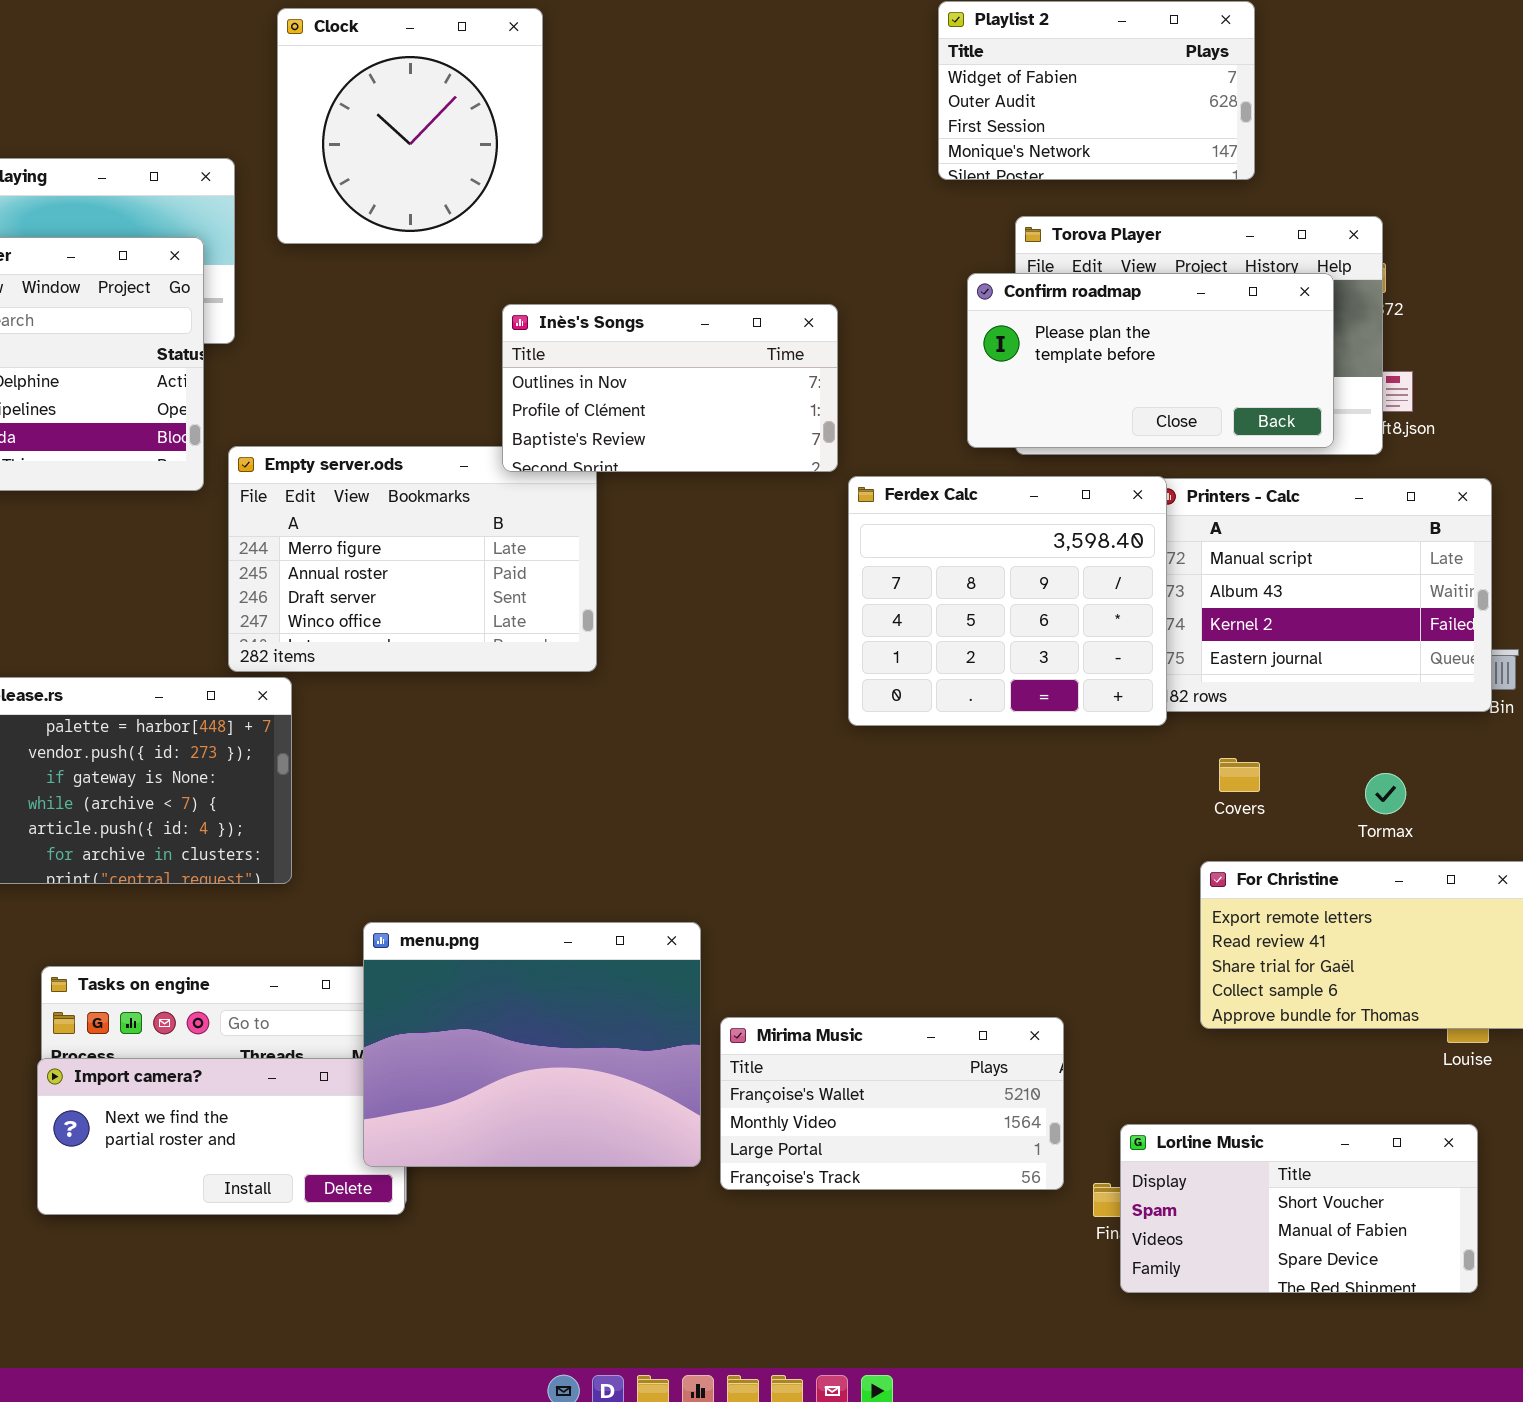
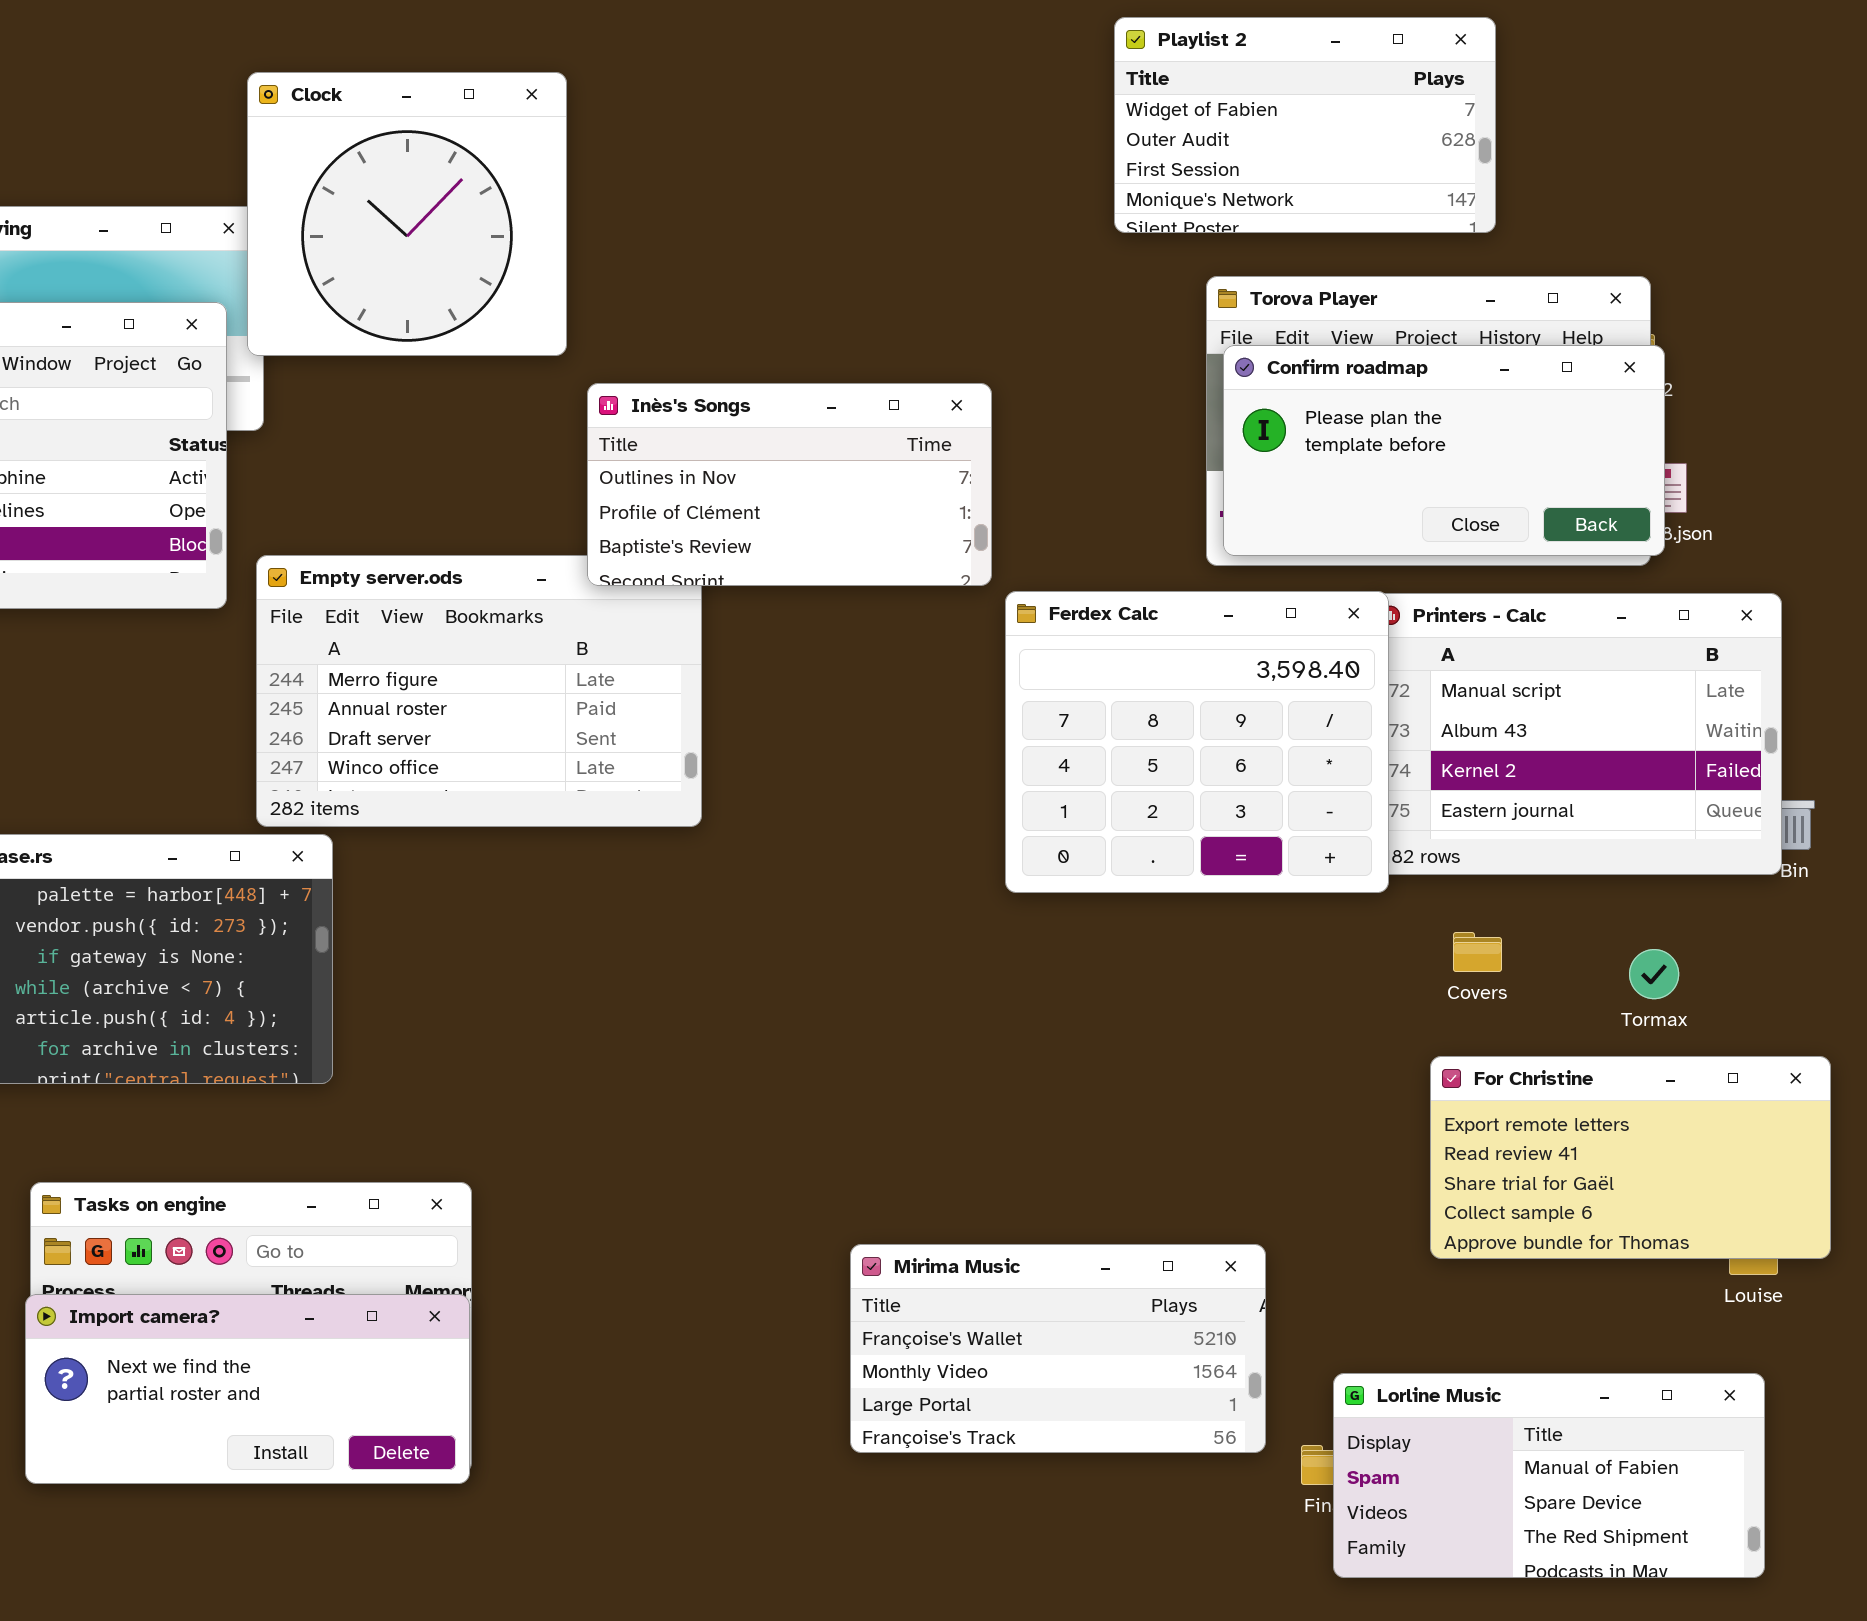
Clock: [277,8,543,244] -> [247,72,567,356], moved
Confirm roadmap: [967,273,1334,448] -> [1223,345,1665,556], moved
menu.png: [363,922,701,1167] -> none, closed
Lorline Music: [1120,1124,1478,1293] -> [1333,1373,1765,1578], scrolled down 1 row

